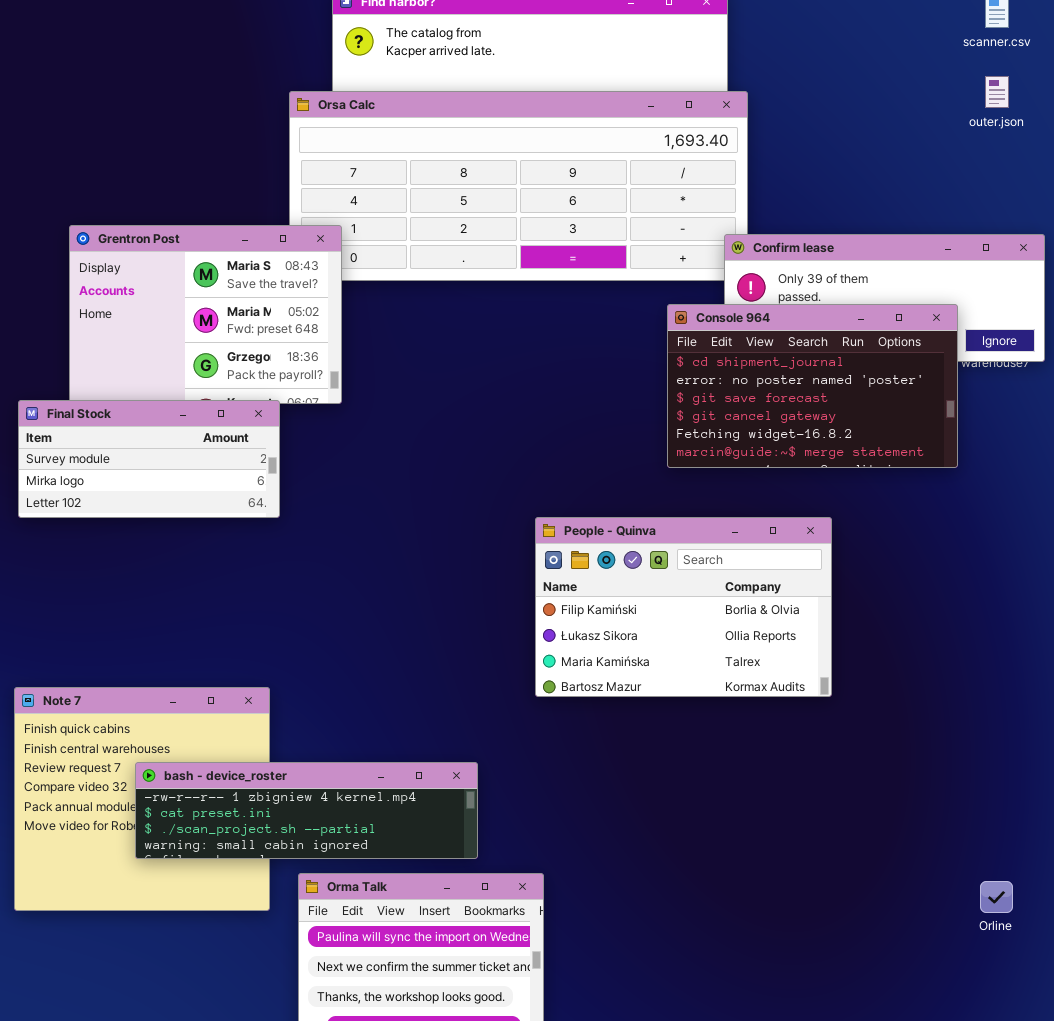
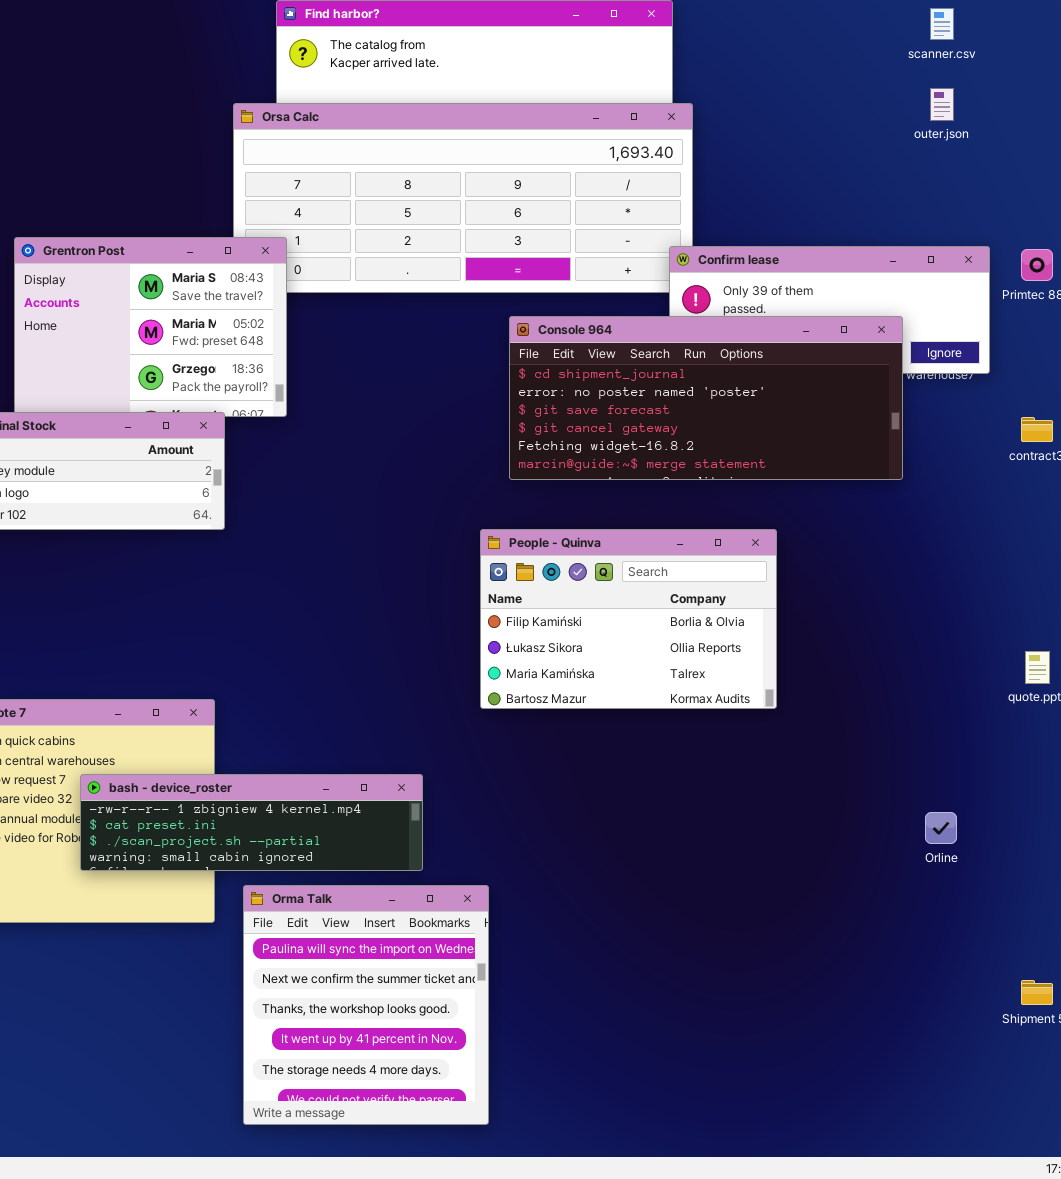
Console 964: [667,304,958,468] -> [509,316,903,480], resized
Orline: [980,881,1013,913] -> [925,812,957,844], moved

